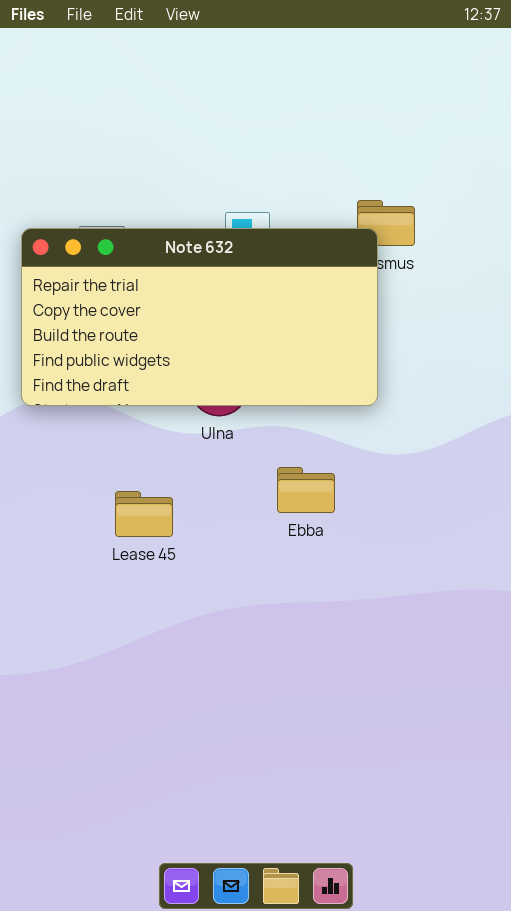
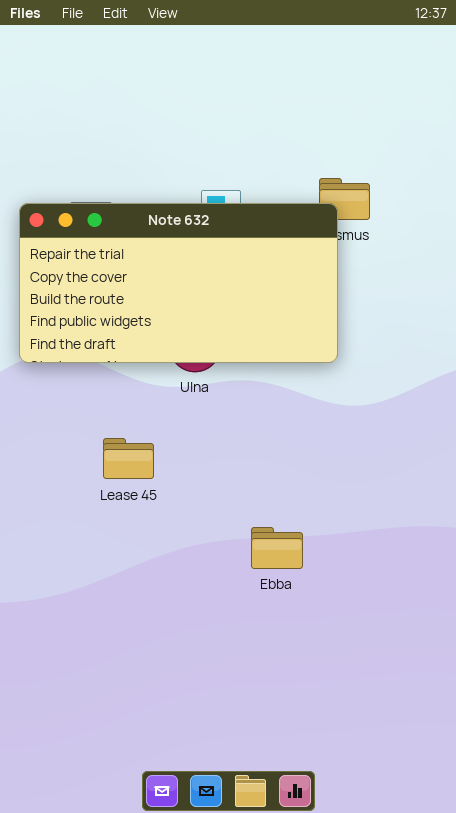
Ebba: [277,467,335,513] -> [251,527,303,569], moved

